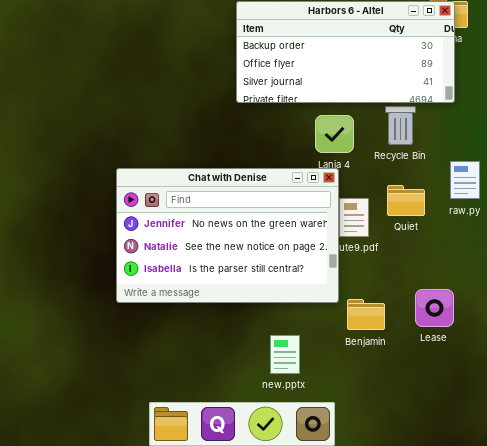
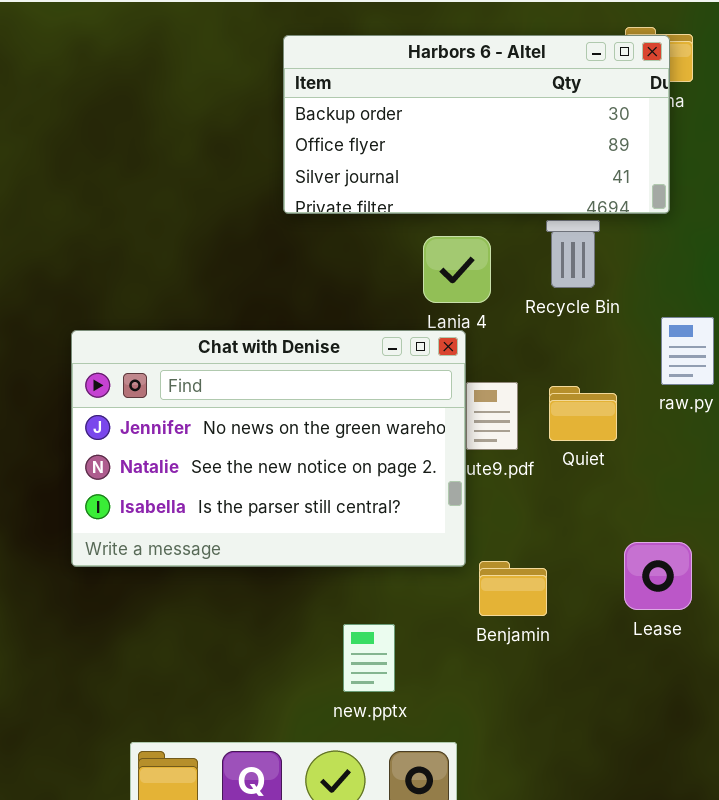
Quiet: [387,185,425,216] -> [549,386,617,441], moved
Lease: [415,289,454,327] -> [624,542,692,610], moved

